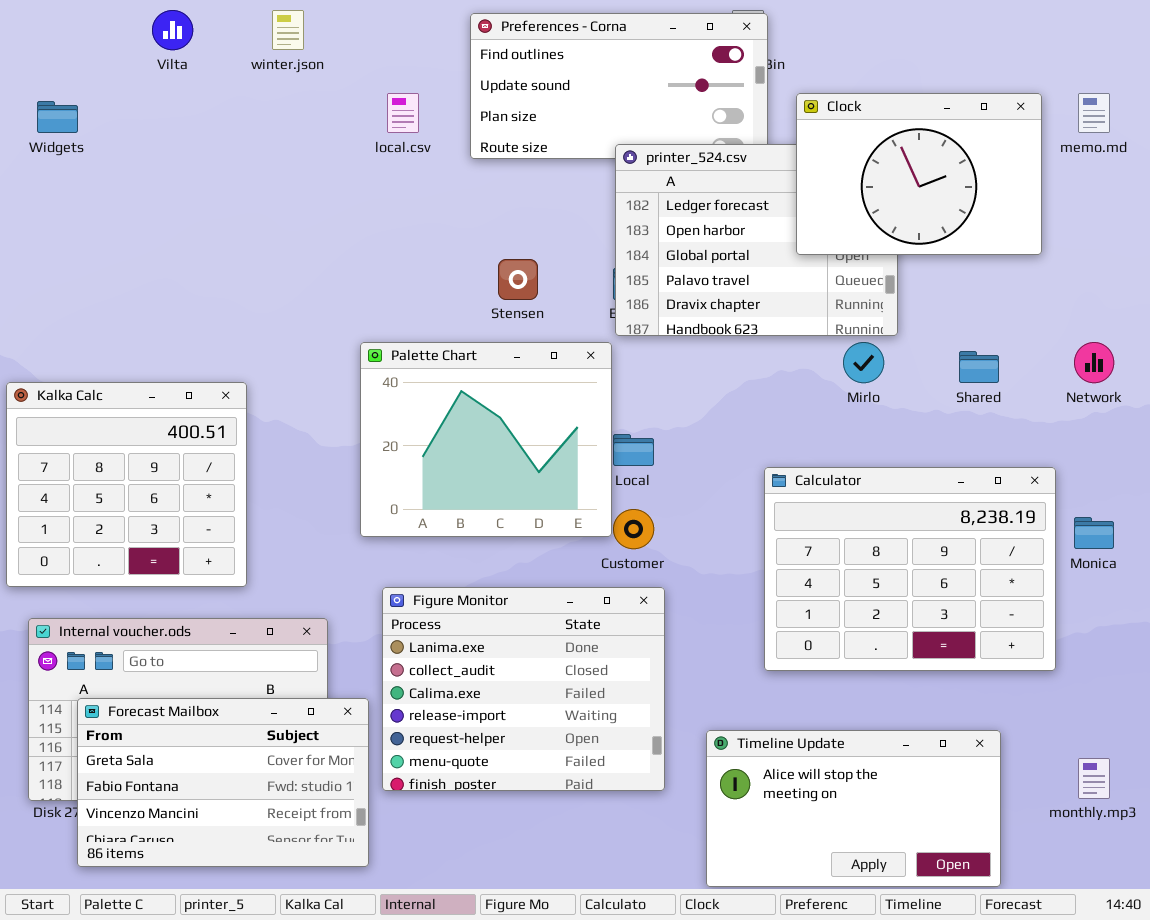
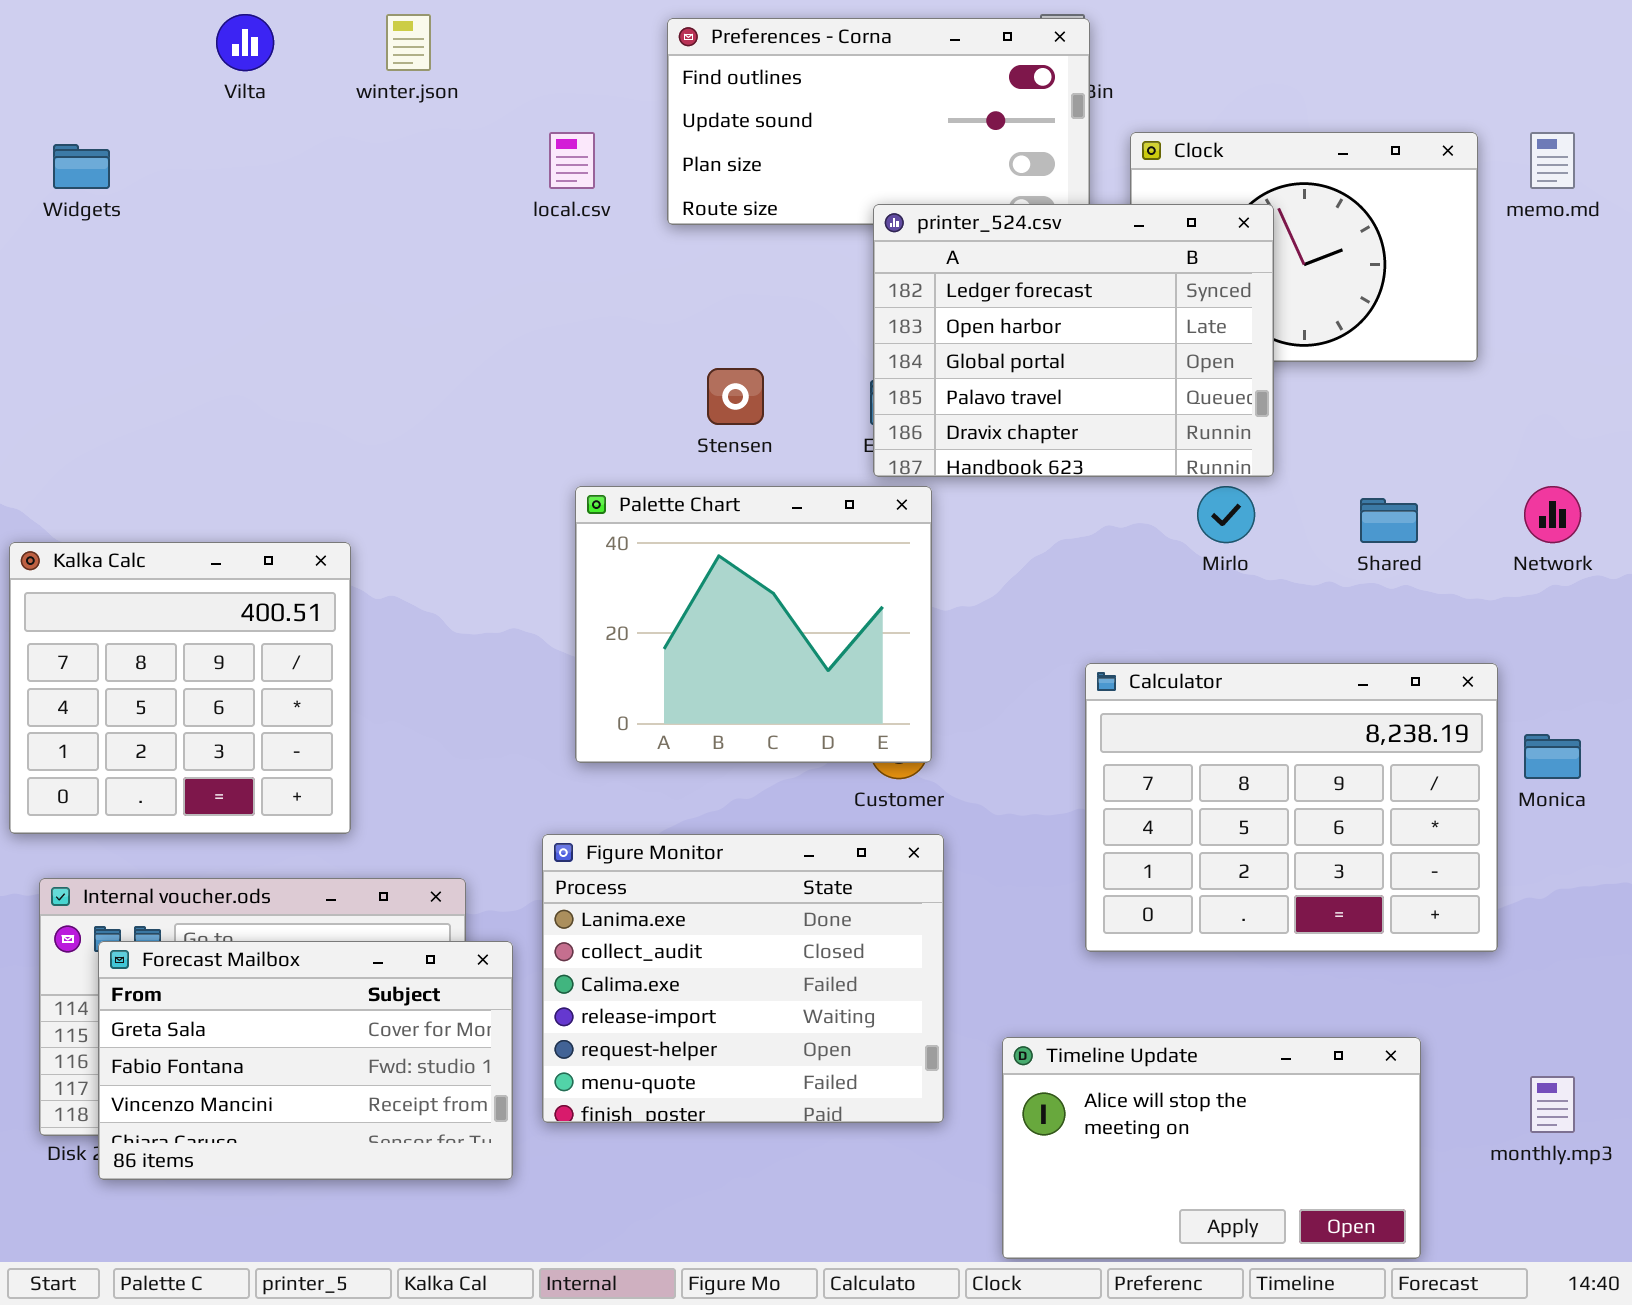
printer_524.csv: [615,144,898,336] -> [873,204,1274,477], raised
Palette Chart: [360,342,612,537] -> [575,486,932,763], moved
Forecast Mailbox: [77,698,369,867] -> [98,941,513,1180], moved

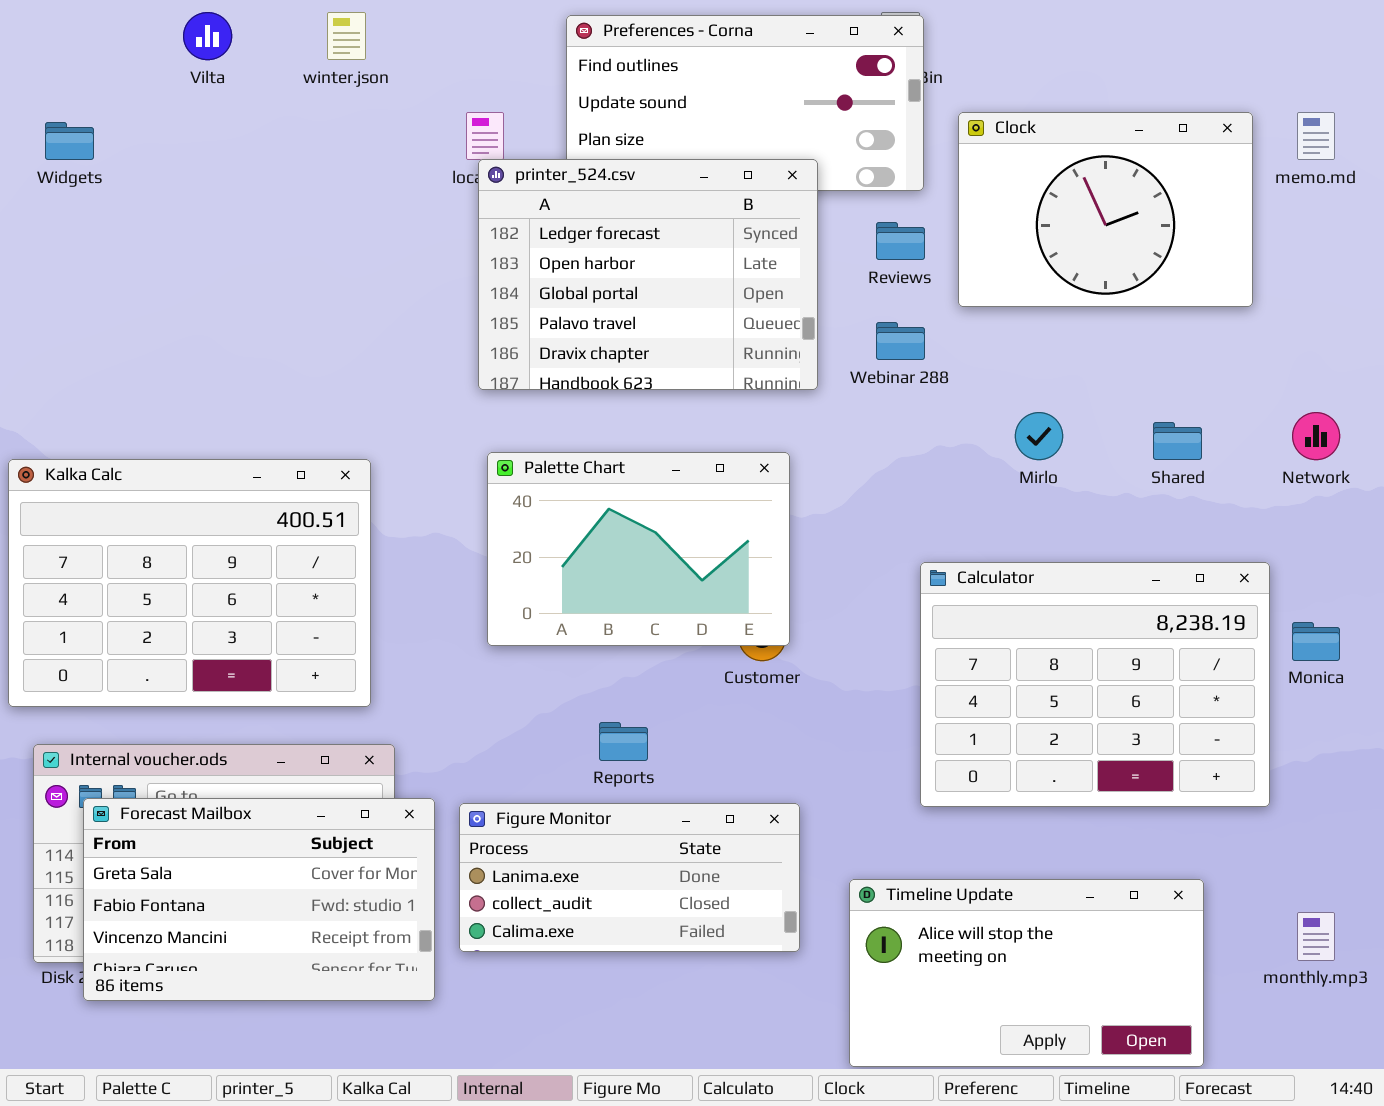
printer_524.csv: [873,204,1274,477] -> [478,159,818,390], moved
Palette Chart: [575,486,932,763] -> [487,452,790,646], resized
Kalka Calc: [9,542,351,834] -> [8,459,371,707], resized
Figure Monitor: [542,834,944,1123] -> [459,803,800,952], resized

